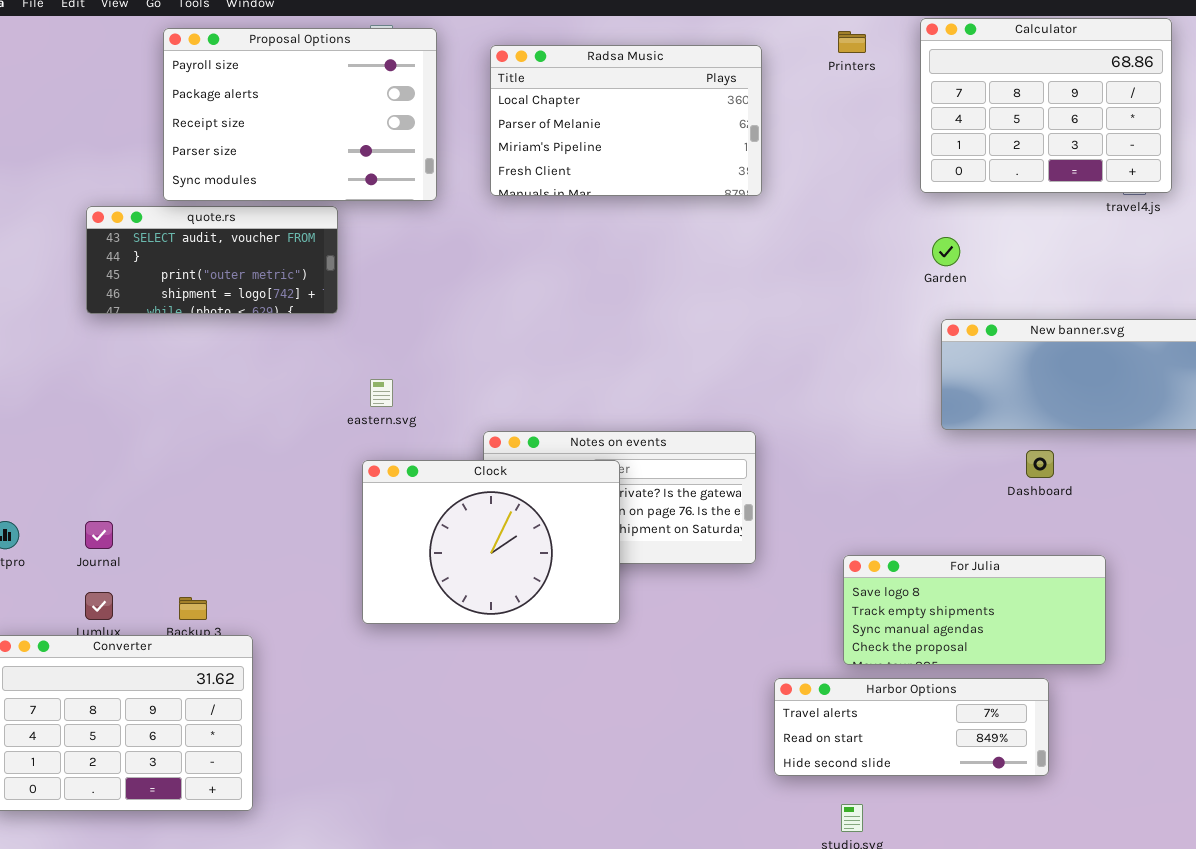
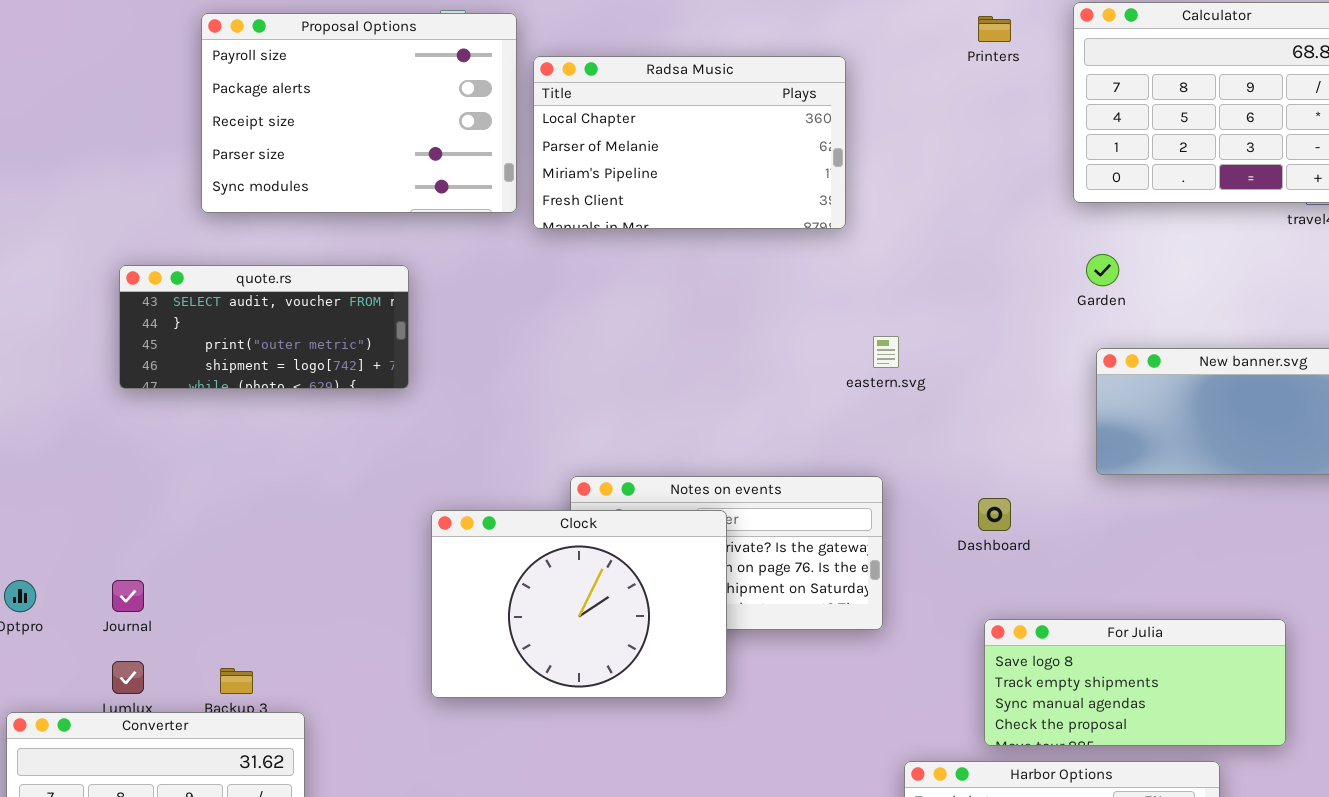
Radsa Music: [490,45,762,196] -> [533,56,846,229], moved
quote.rs: [86,206,338,314] -> [119,265,409,389], moved
eastern.svg: [370,379,393,407] -> [873,336,899,368], moved
Dashboard: [1026,450,1054,478] -> [978,498,1011,531], moved

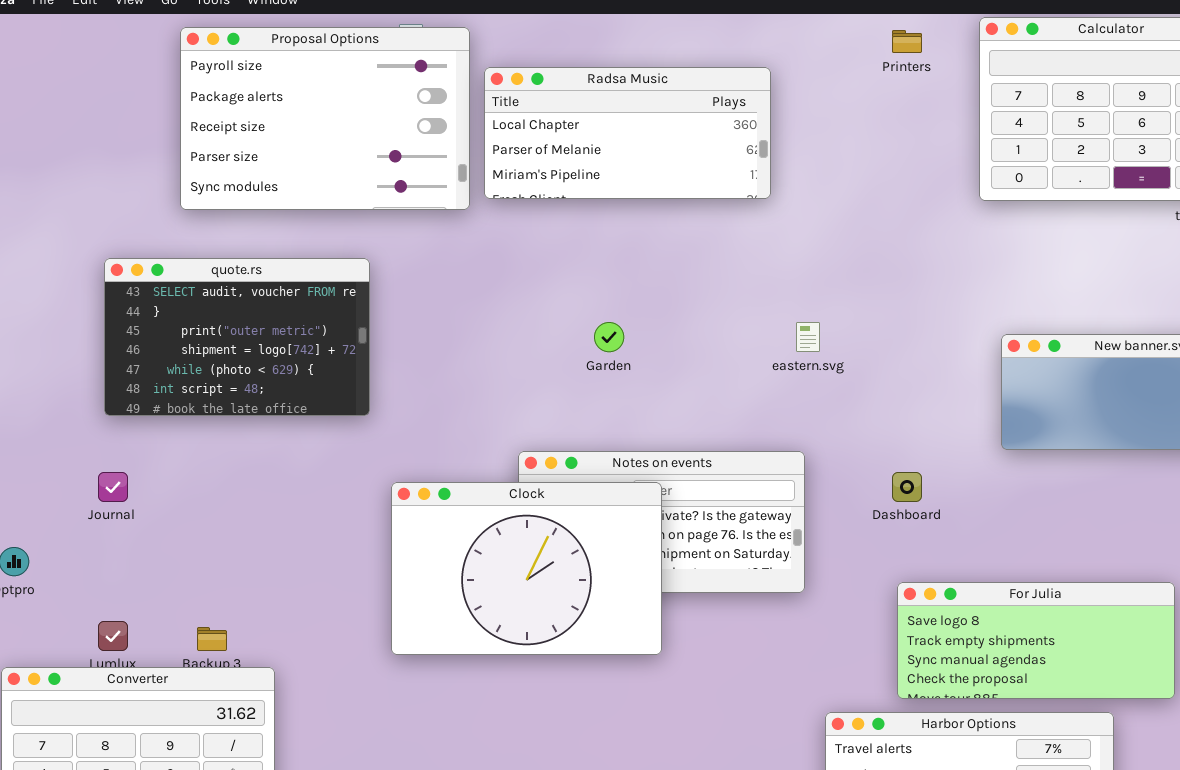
Radsa Music: [533,56,846,229] -> [484,67,771,199], resized
Garden: [1086,254,1119,286] -> [594,322,624,352], moved
quote.rs: [119,265,409,389] -> [104,258,370,416], resized
Journal: [112,580,144,612] -> [98,472,128,502], moved

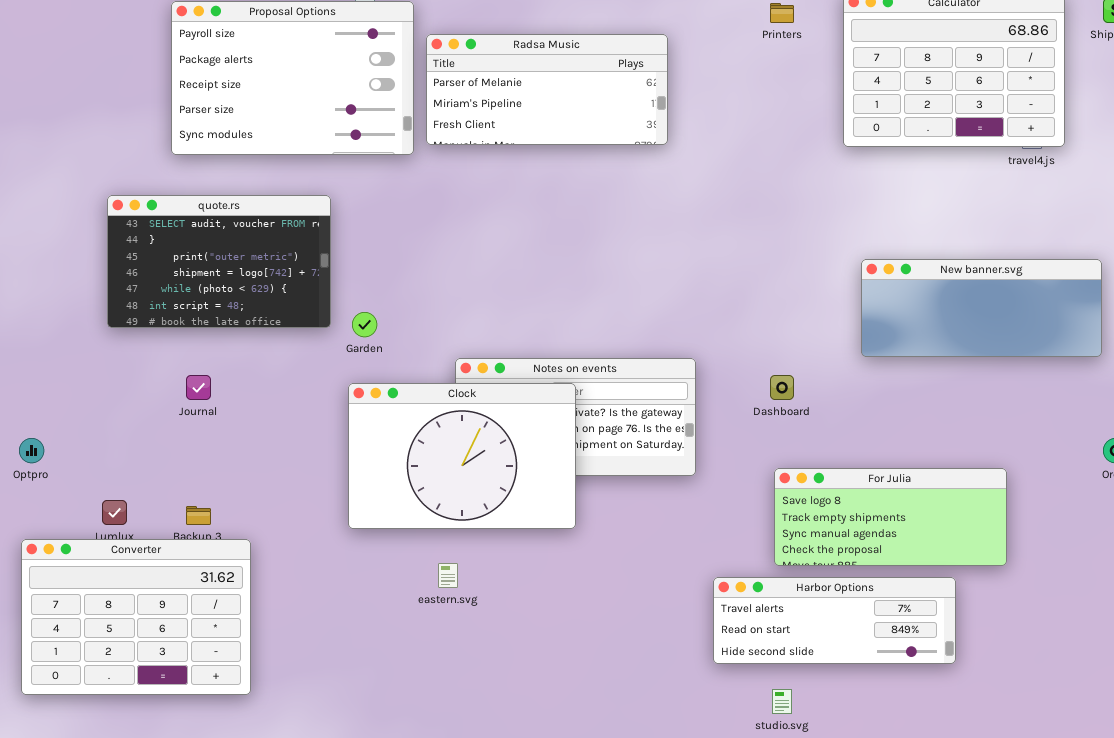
Radsa Music: [484,67,771,199] -> [426,34,668,145], scrolled down 1 row
Garden: [594,322,624,352] -> [352,312,377,337], moved
eastern.svg: [796,322,820,352] -> [438,563,458,588], moved
Journal: [98,472,128,502] -> [186,375,211,400], moved

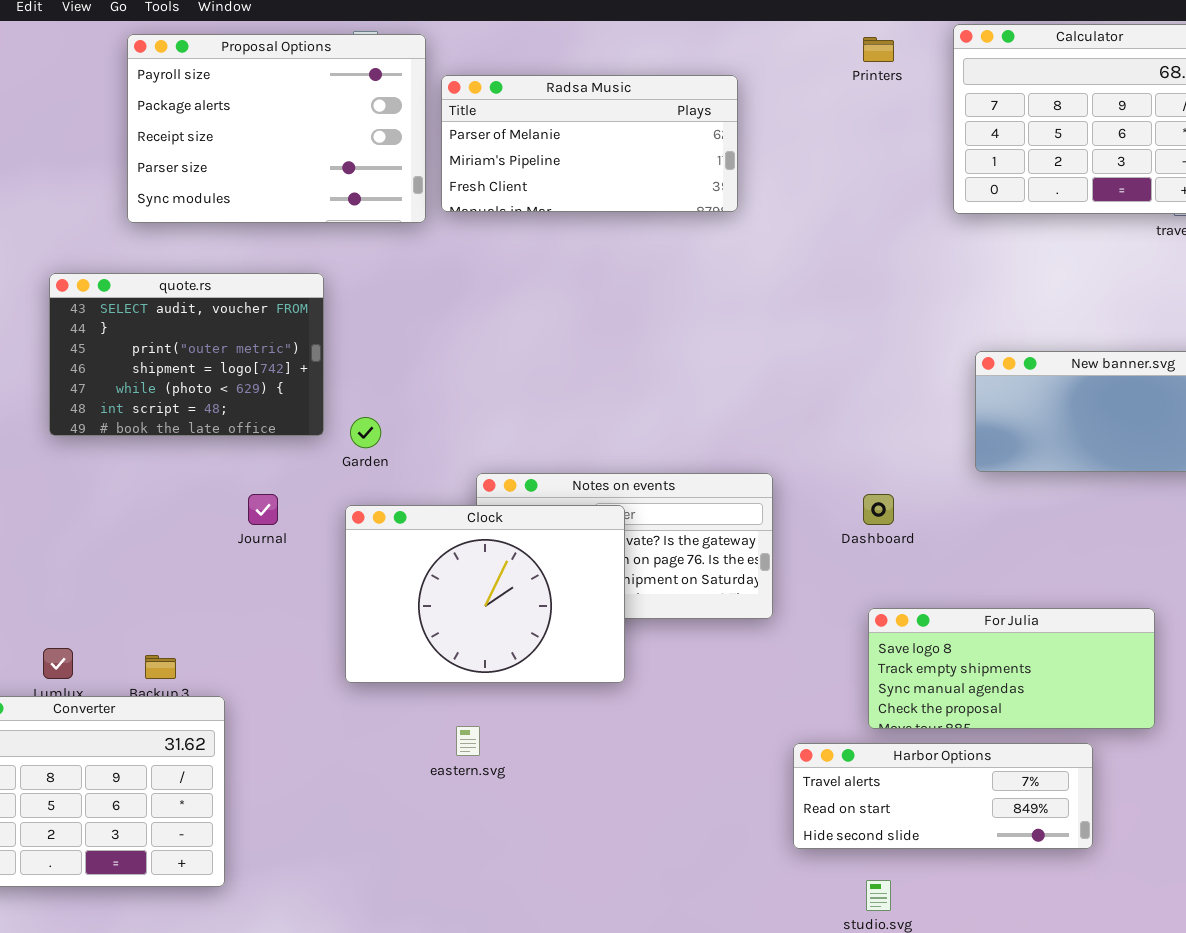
Journal: [186,375,211,400] -> [248,494,278,525], moved

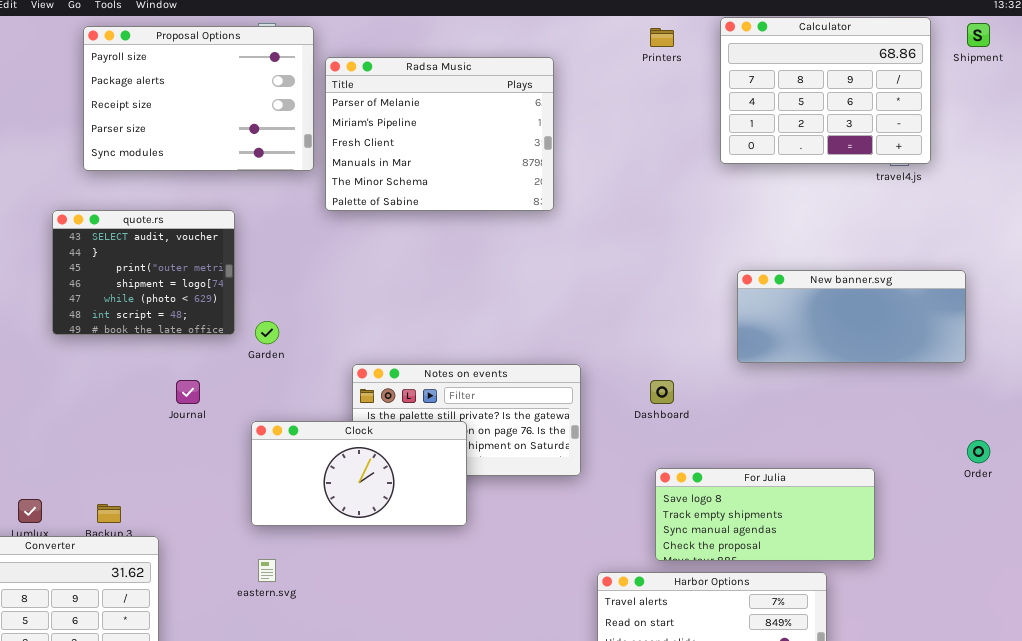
Radsa Music: [441,75,738,212] -> [325,57,554,211], resized
quote.rs: [49,273,324,436] -> [52,210,235,335], resized
Clock: [345,505,625,683] -> [251,421,467,526], resized
eastern.svg: [456,726,480,756] -> [258,559,276,582], moved

